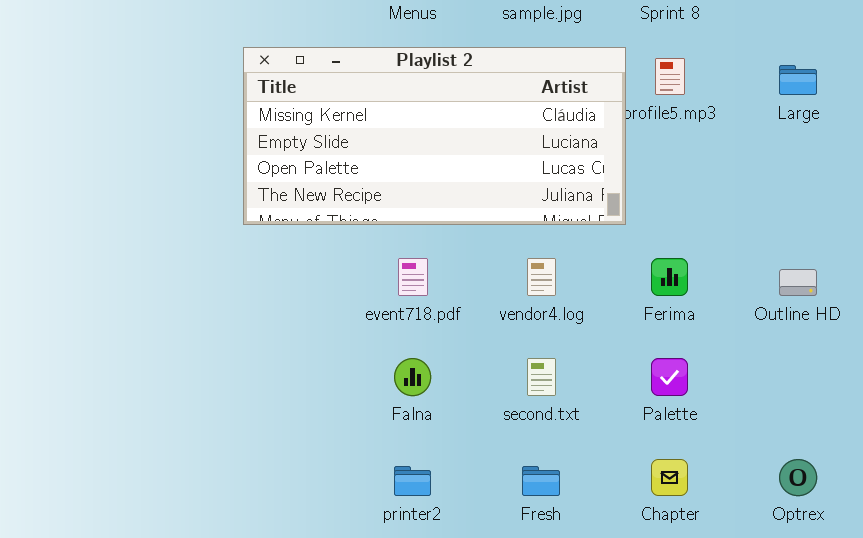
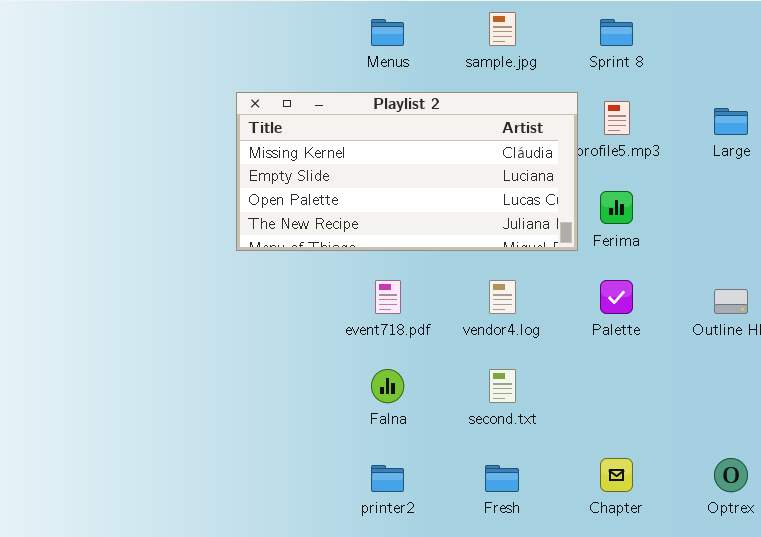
Ferima: [651,258,688,296] -> [600,191,633,224], moved
Palette: [651,358,688,396] -> [600,280,633,314], moved

